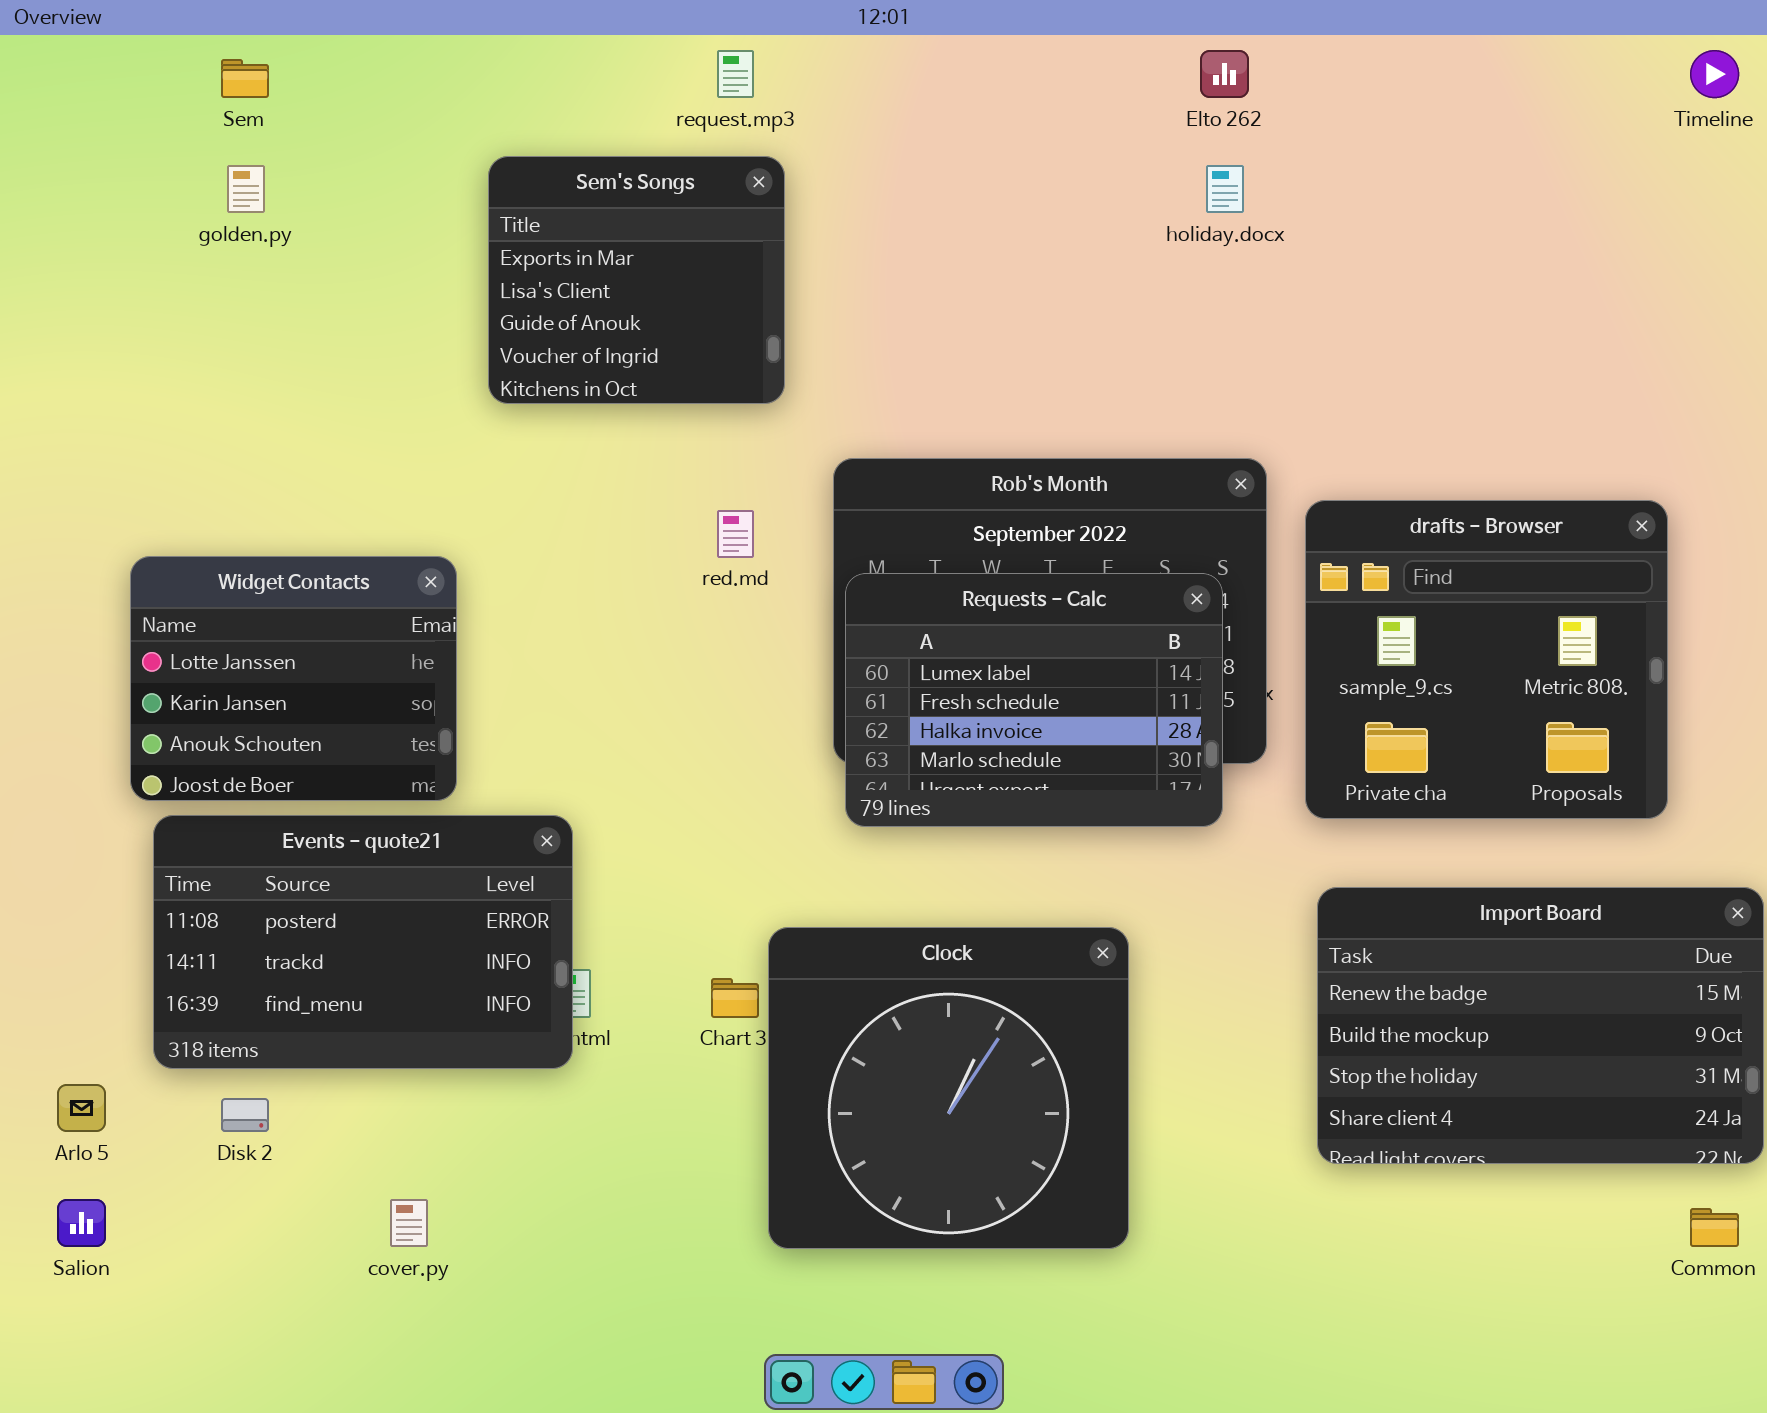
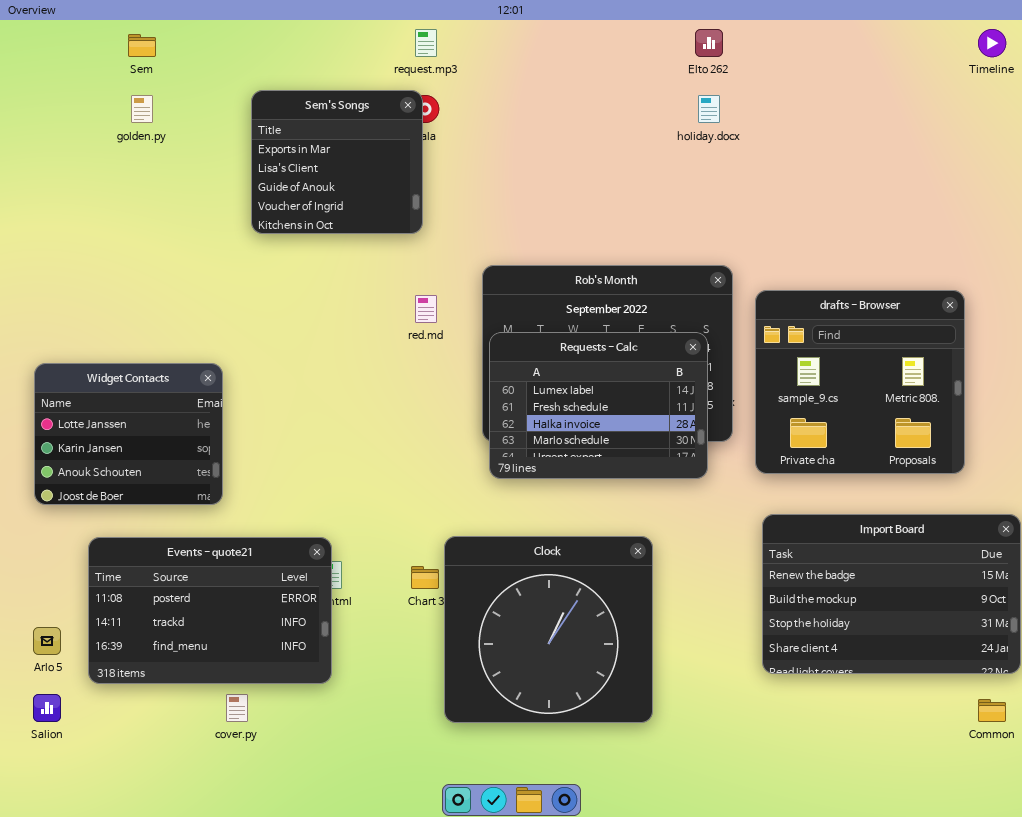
Sem's Songs: [488,156,785,404] -> [251,90,423,234], moved
Widget Contacts: [130,556,457,801] -> [34,363,223,505], moved
Events - quote21: [153,815,573,1069] -> [88,537,332,684], moved

